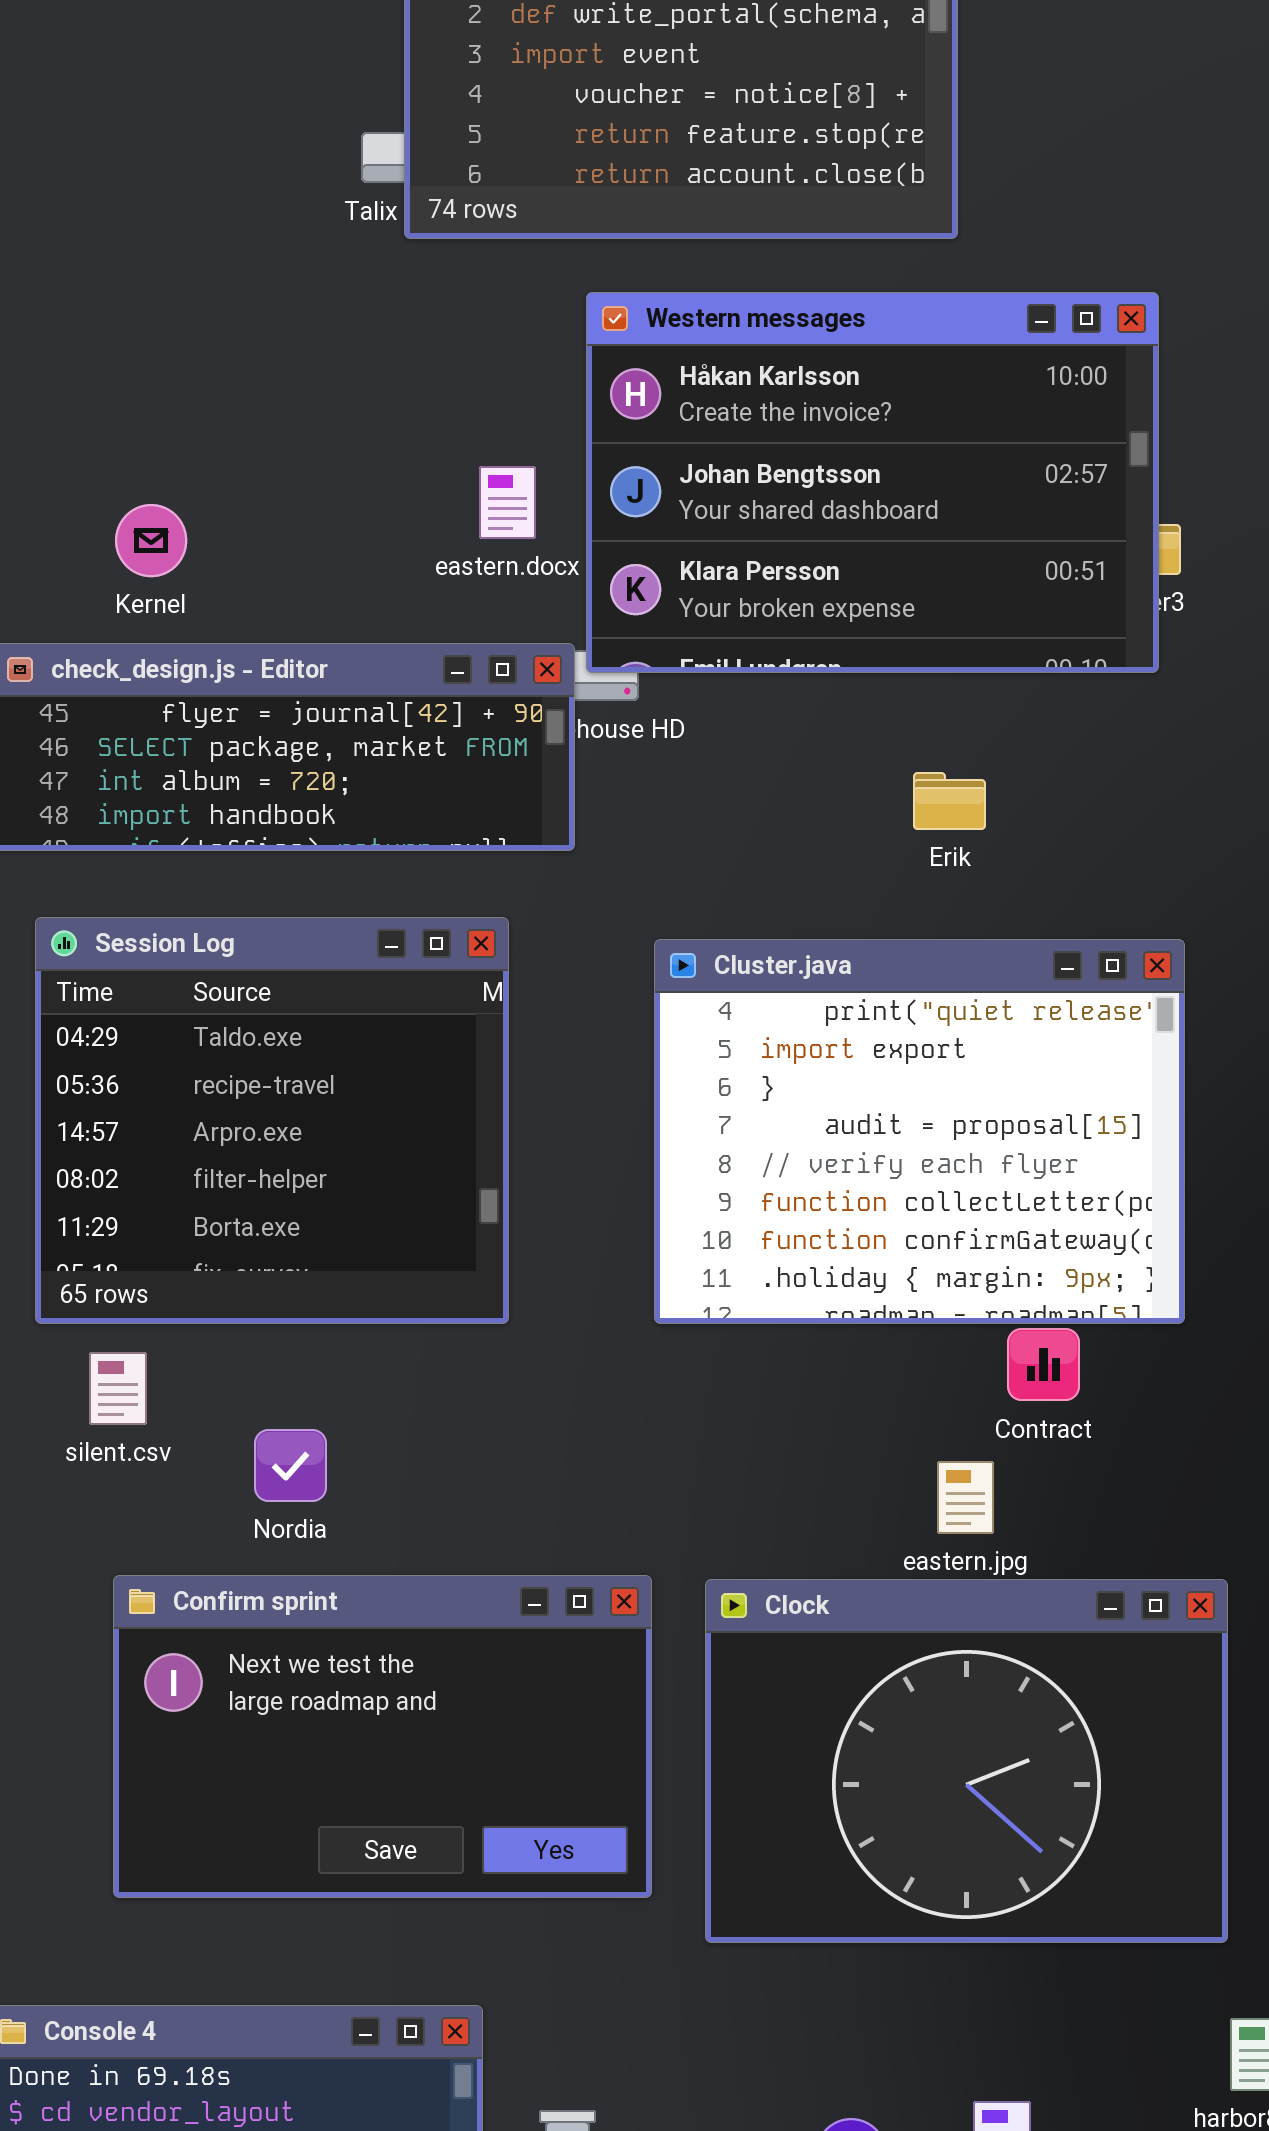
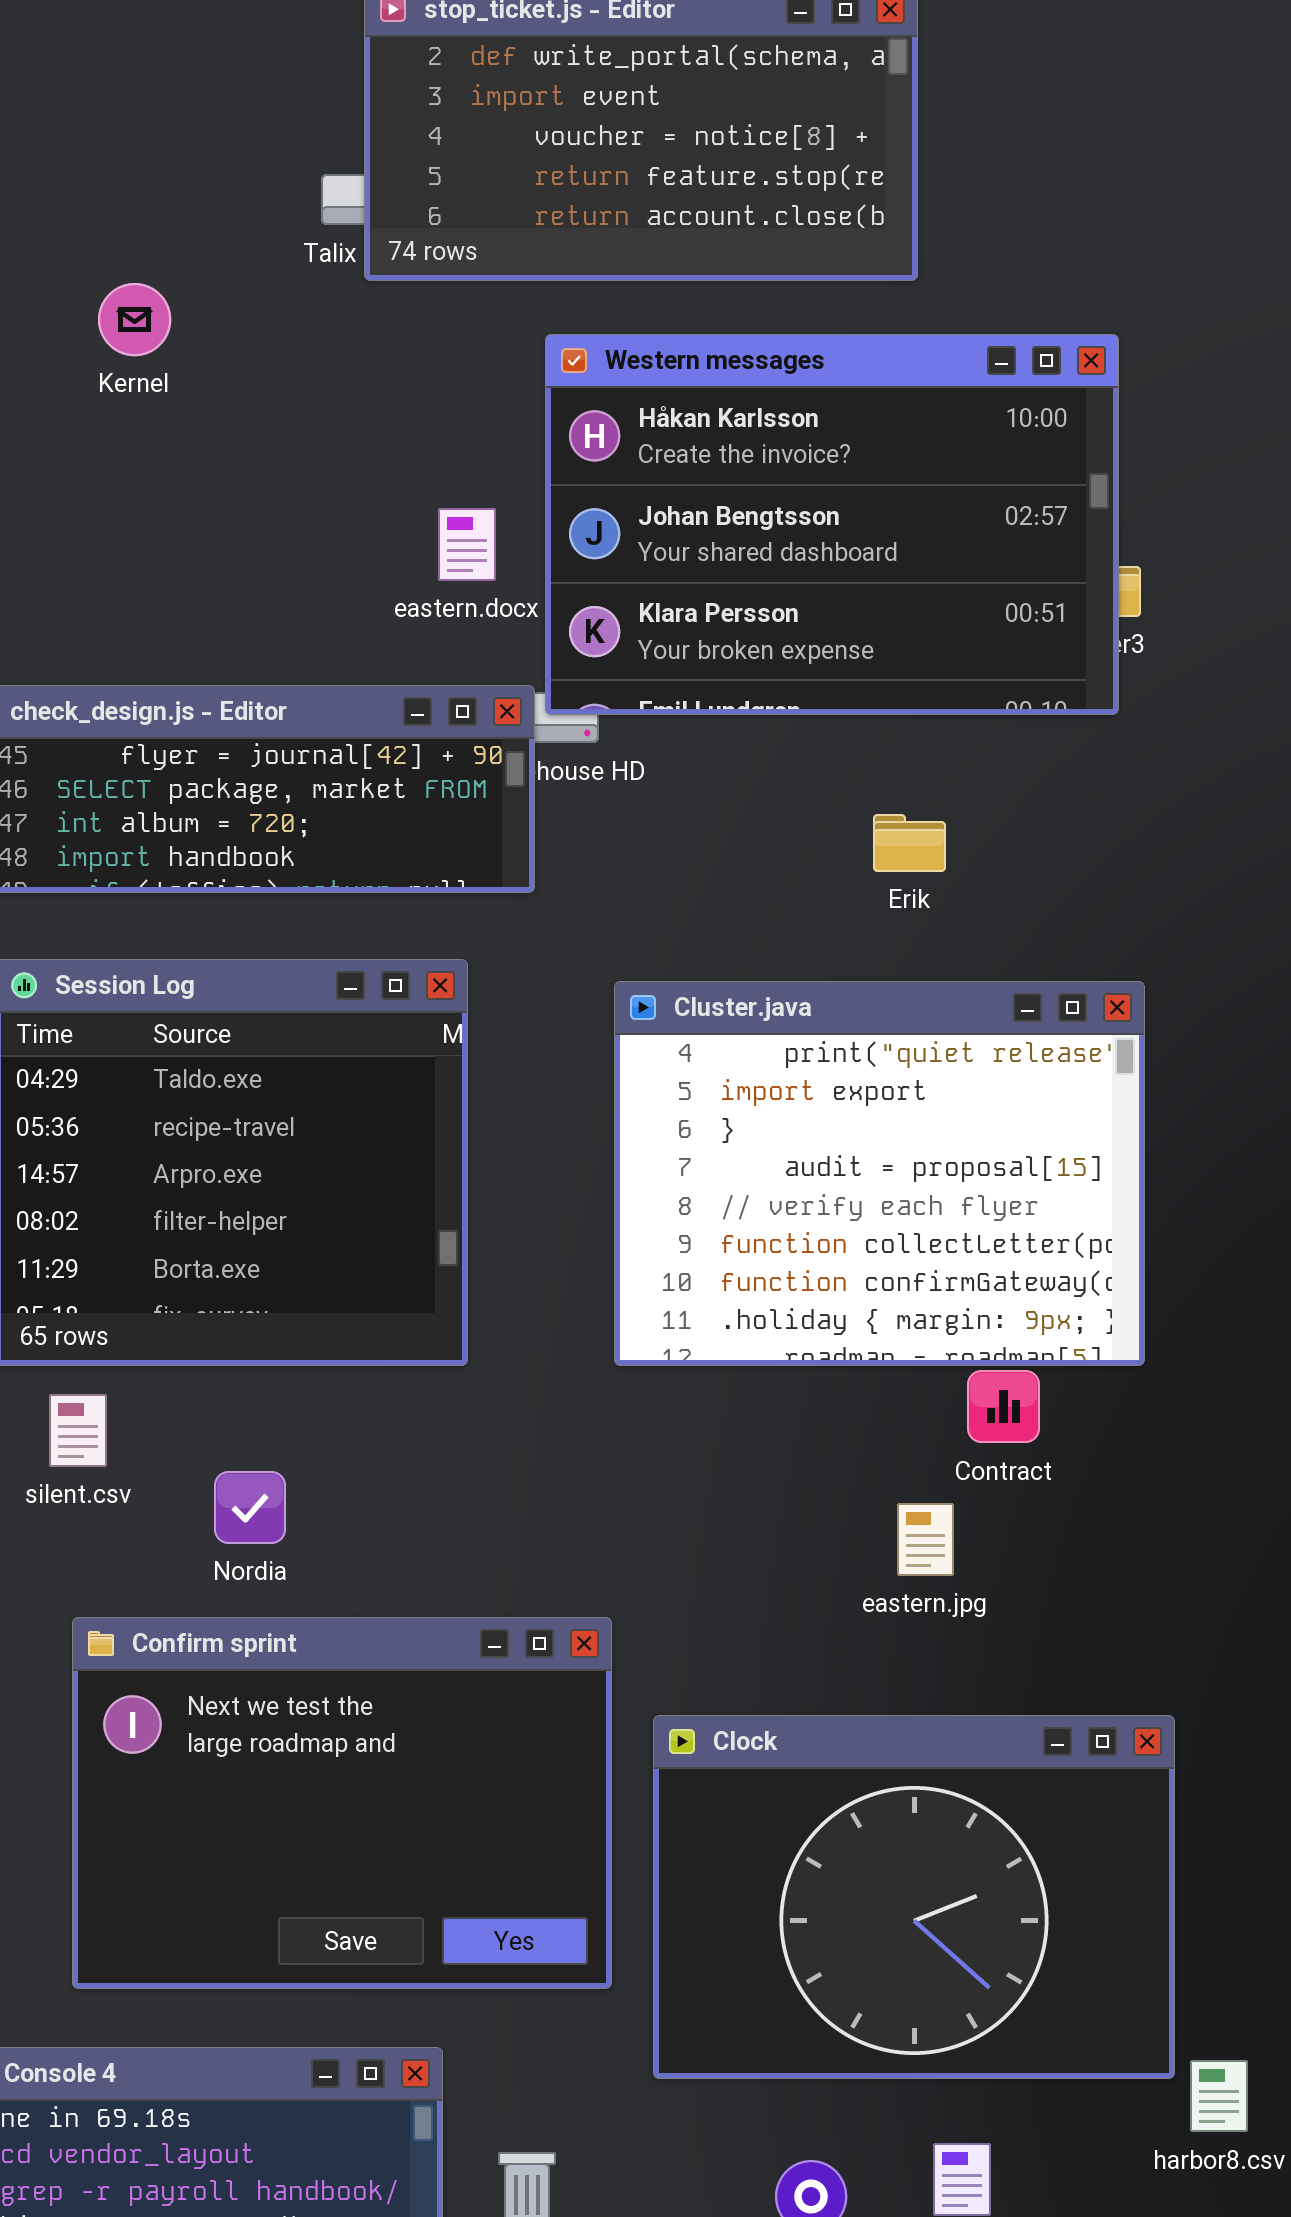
Kernel: [115,504,187,577] -> [98,283,171,356], moved
Confirm sprint: [113,1575,652,1898] -> [72,1617,612,1989], resized
Clock: [705,1579,1228,1943] -> [653,1715,1175,2079], moved

